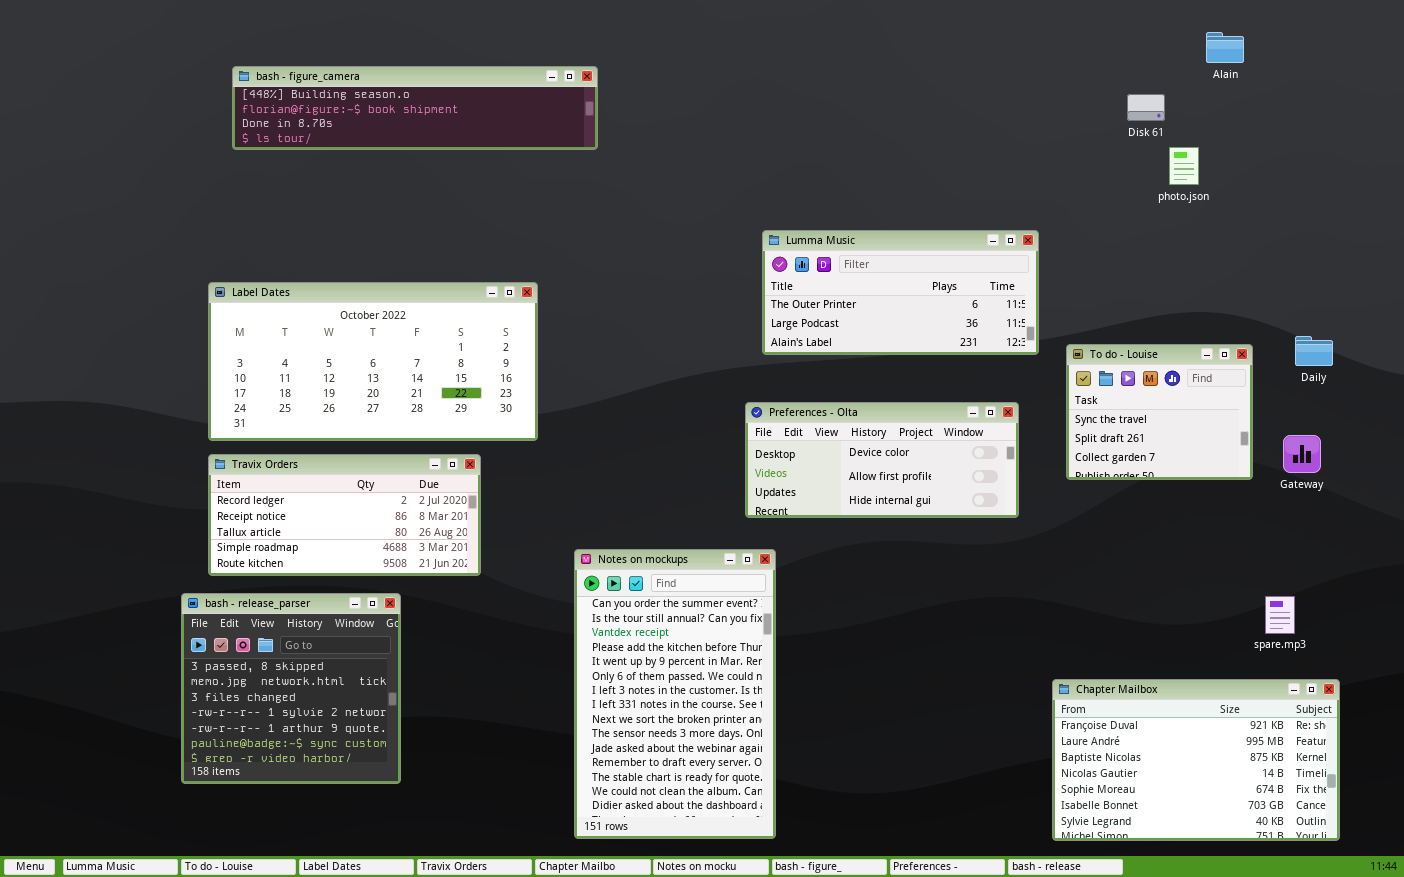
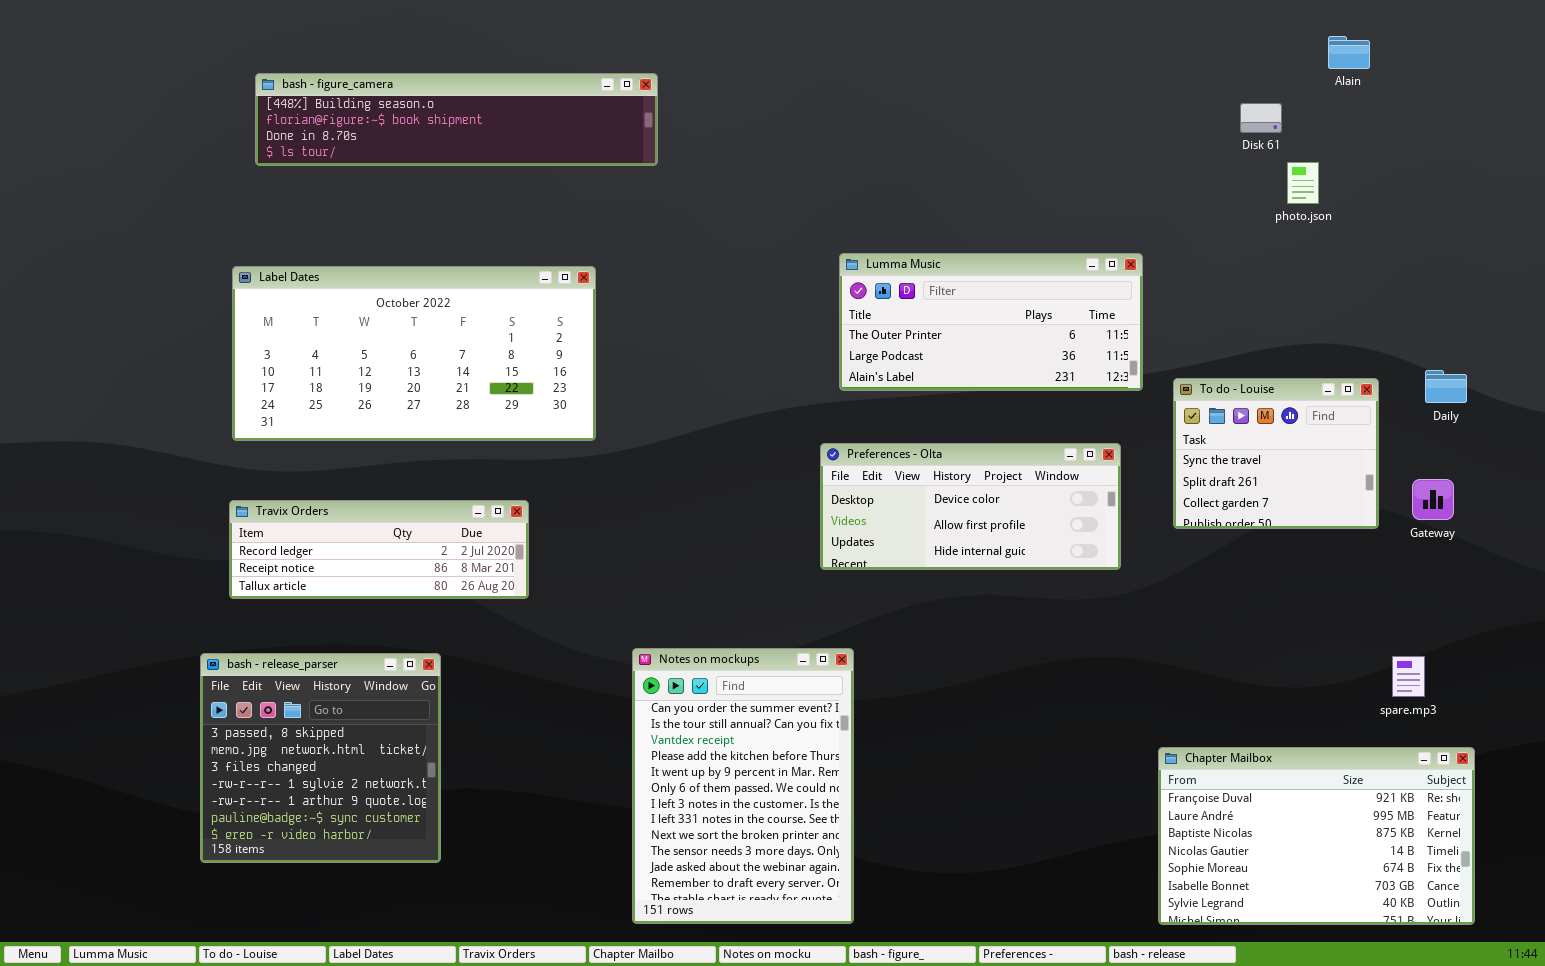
Label Dates: [208,282,538,441] -> [232,266,596,441], moved
Travix Orders: [208,454,481,576] -> [229,500,529,599], resized
Notes on mockups: [574,549,776,839] -> [632,648,854,924], resized

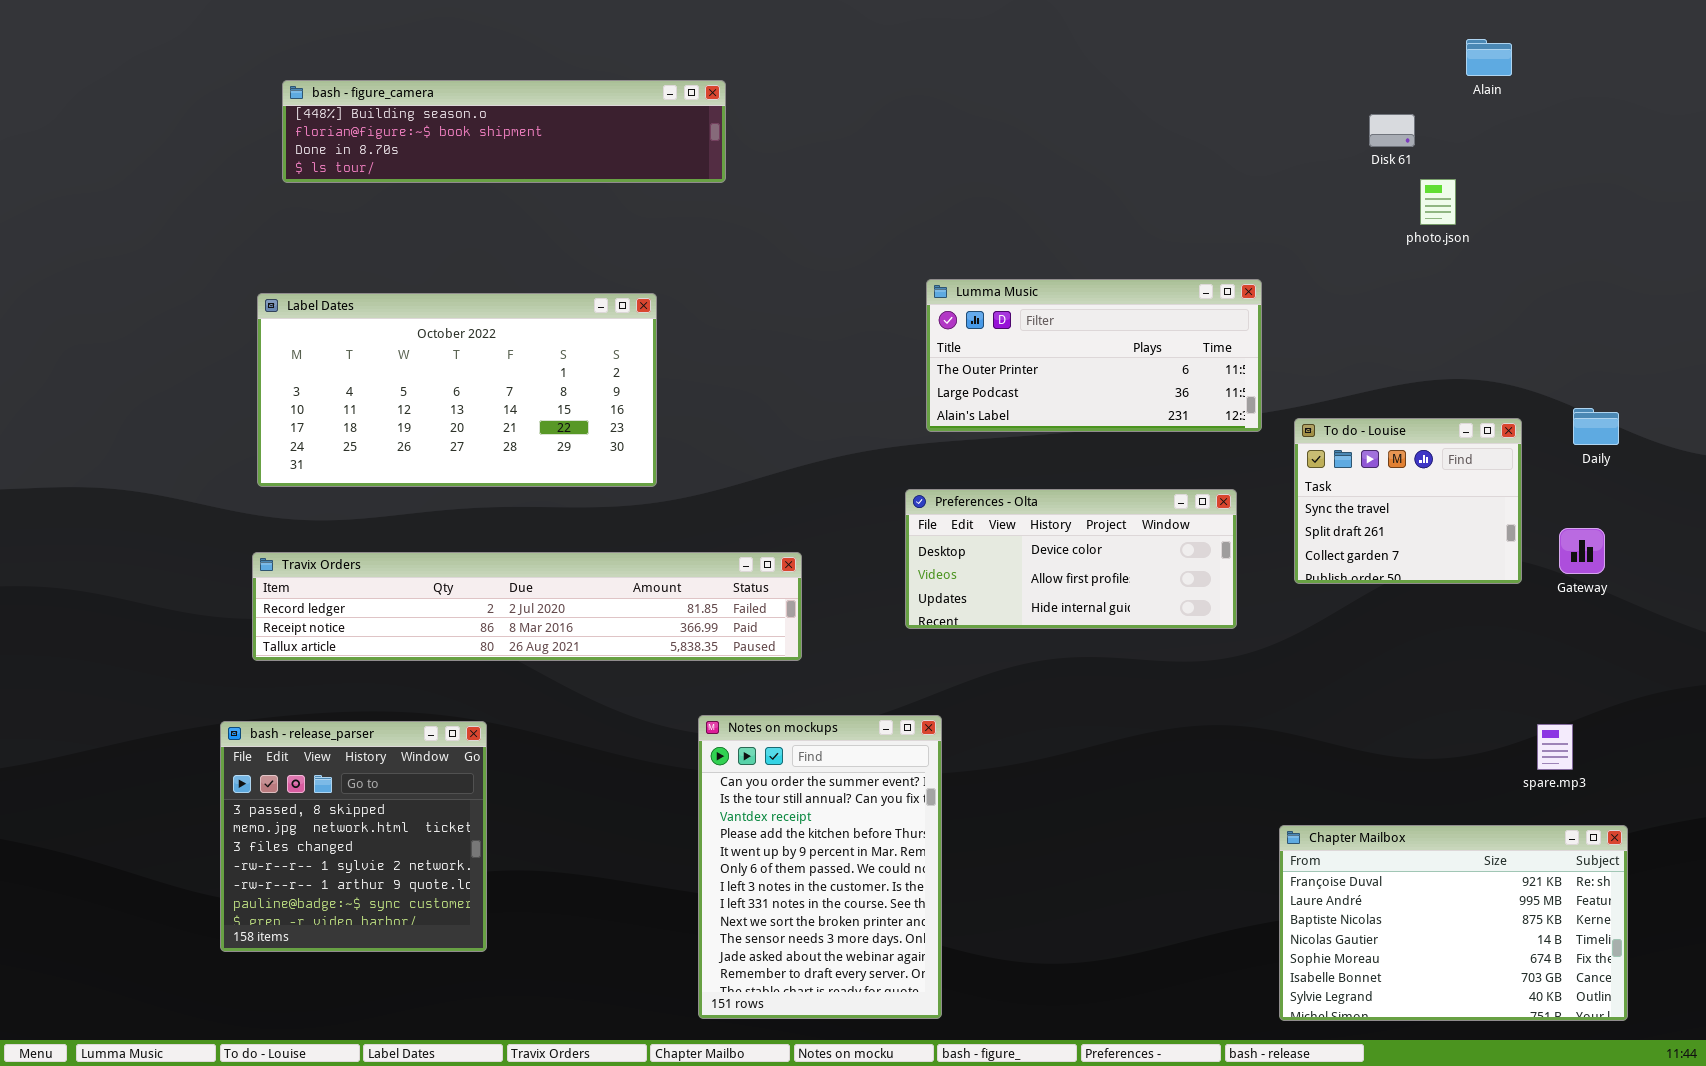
Travix Orders: [229,500,529,599] -> [252,552,802,661], resized

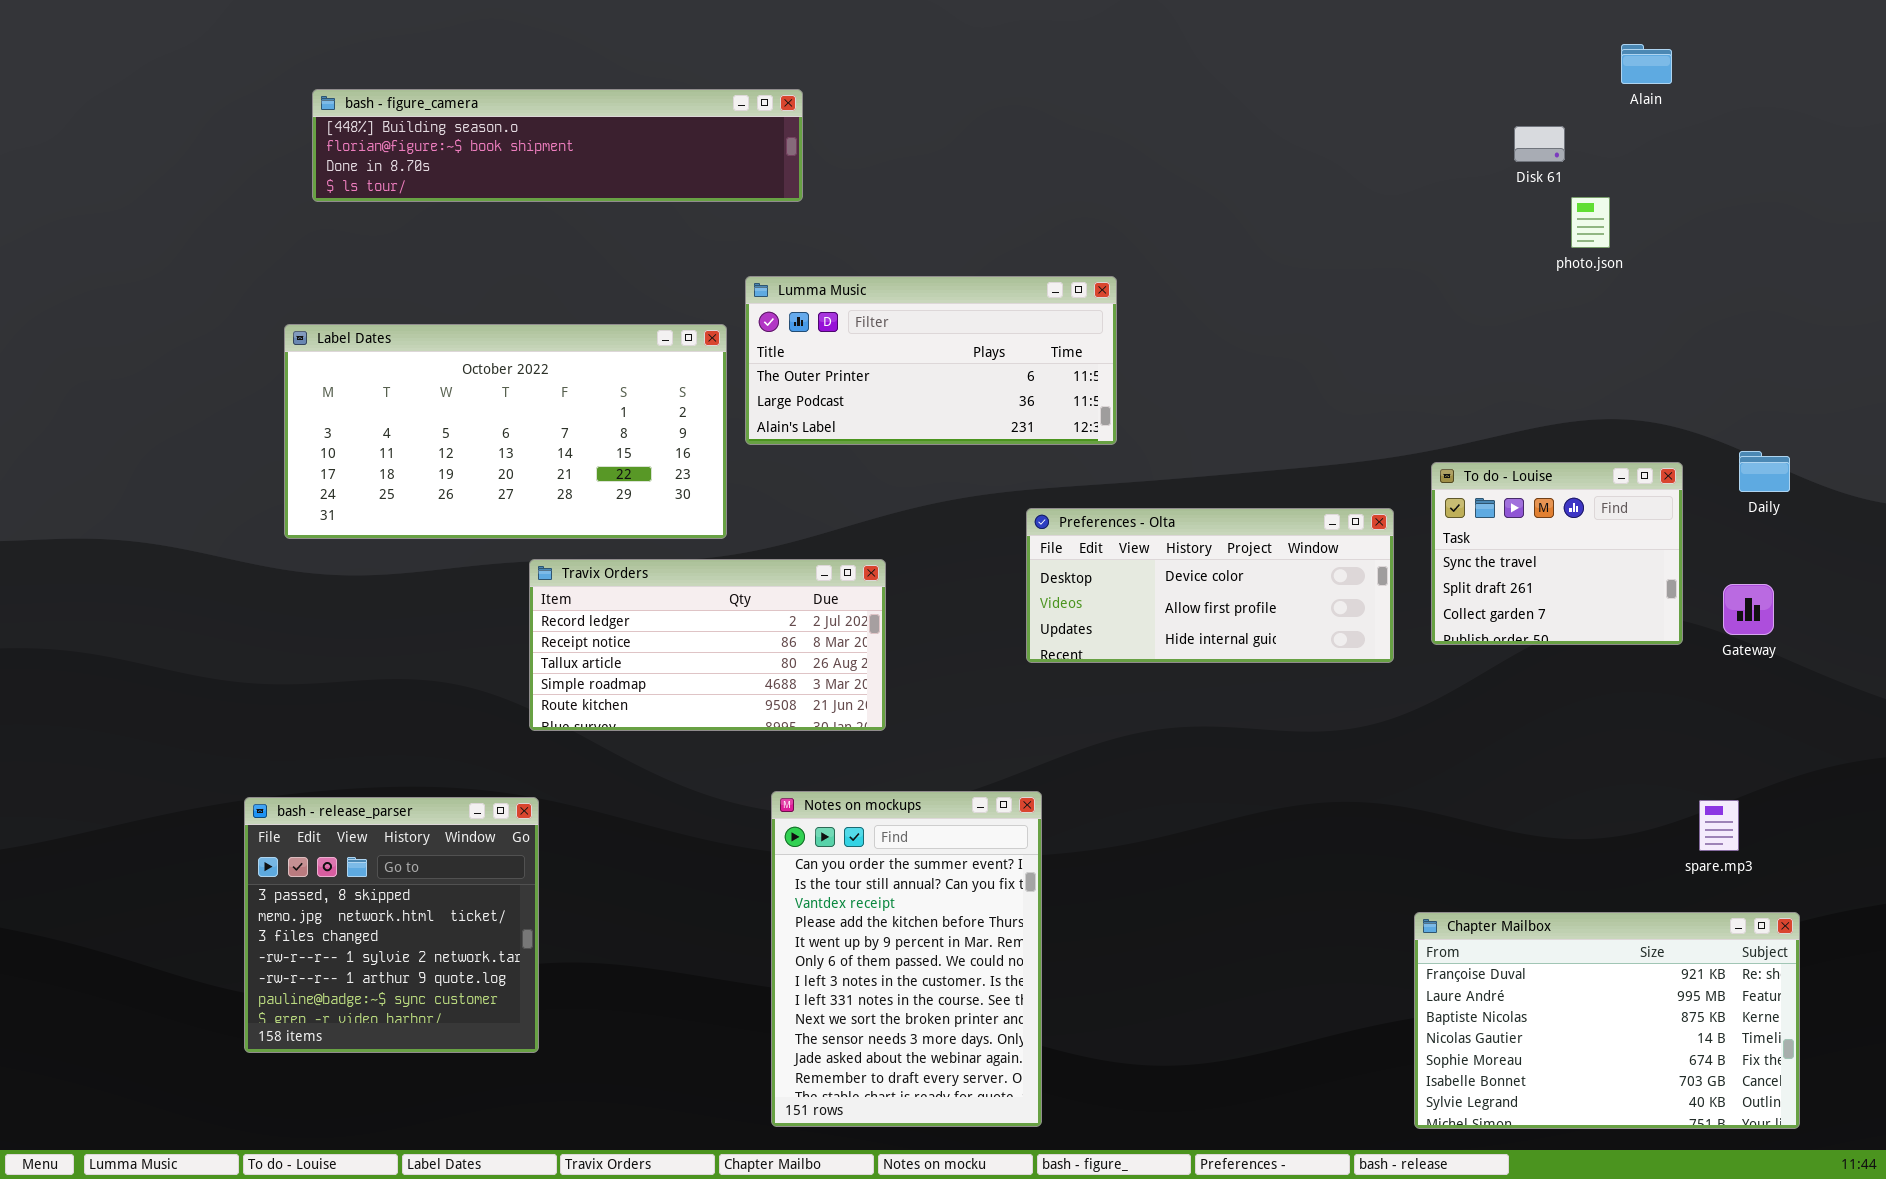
Lumma Music: [926,279,1262,432] -> [745,276,1117,445], moved
Preferences - Olta: [905,489,1237,629] -> [1026,508,1394,663], moved
Travix Orders: [252,552,802,661] -> [529,559,886,731], resized

